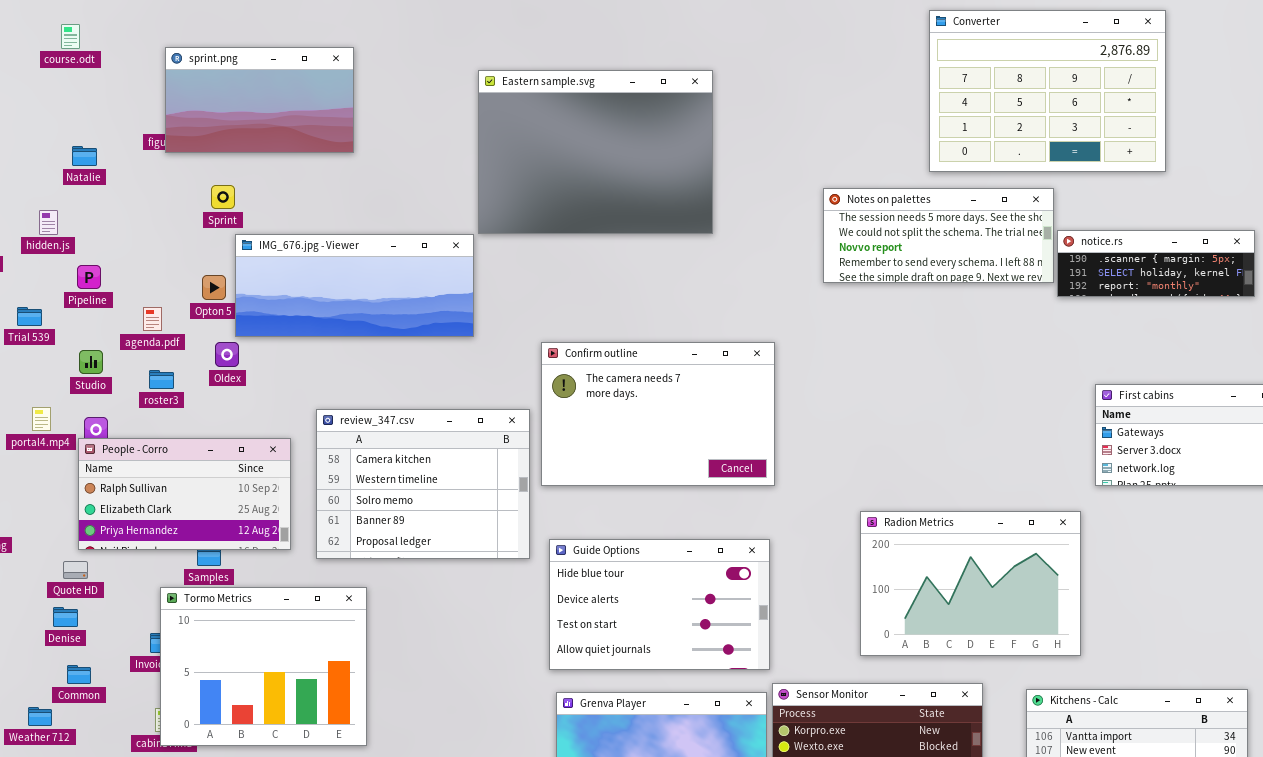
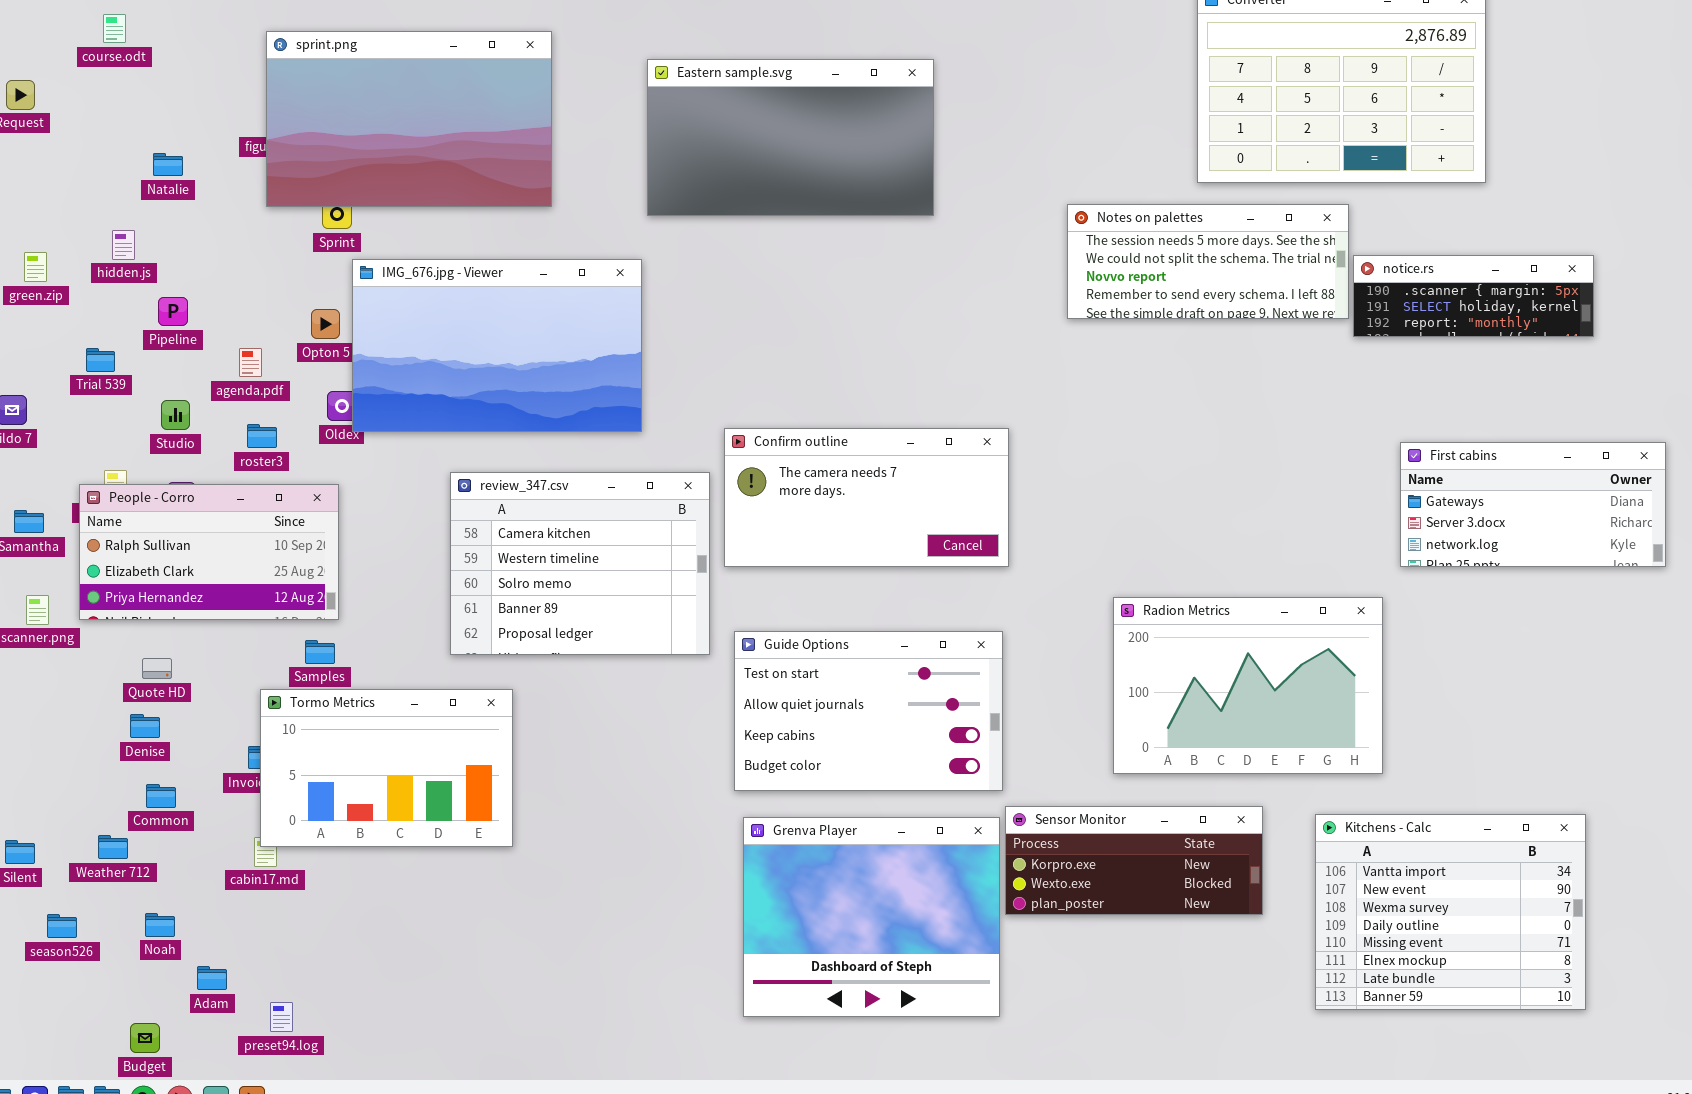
course.odt: [61,24,80,49] -> [103,14,126,43], moved
sprint.png: [165,47,354,153] -> [266,31,552,207], resized
Eastern sample.svg: [478,70,713,234] -> [647,59,934,216], resized
IMG_676.jpg - Viewer: [235,234,474,337] -> [352,259,642,432], resized
Confirm outline: [541,342,775,486] -> [724,428,1009,567], resized
People - Corro: [78,438,291,550] -> [79,484,339,620], moved
Guide Options: [549,539,770,670] -> [734,631,1003,791], scrolled down 2 rows
Tormo Metrics: [160,587,367,746] -> [260,689,513,847], resized

